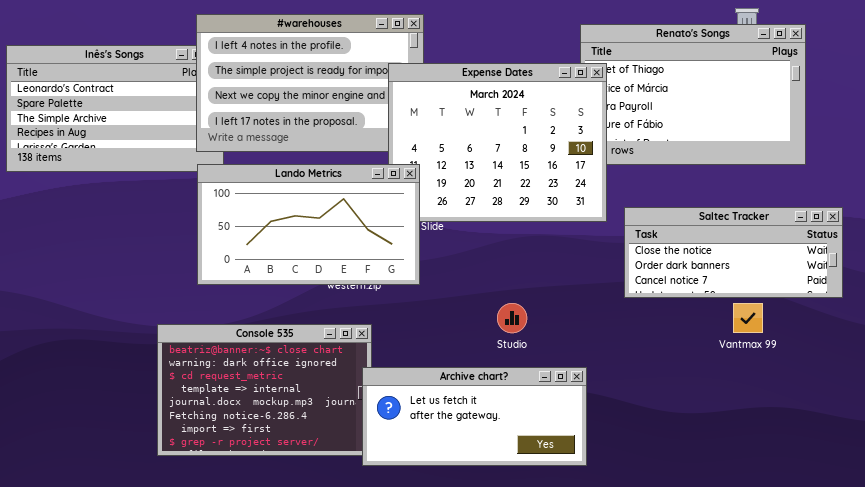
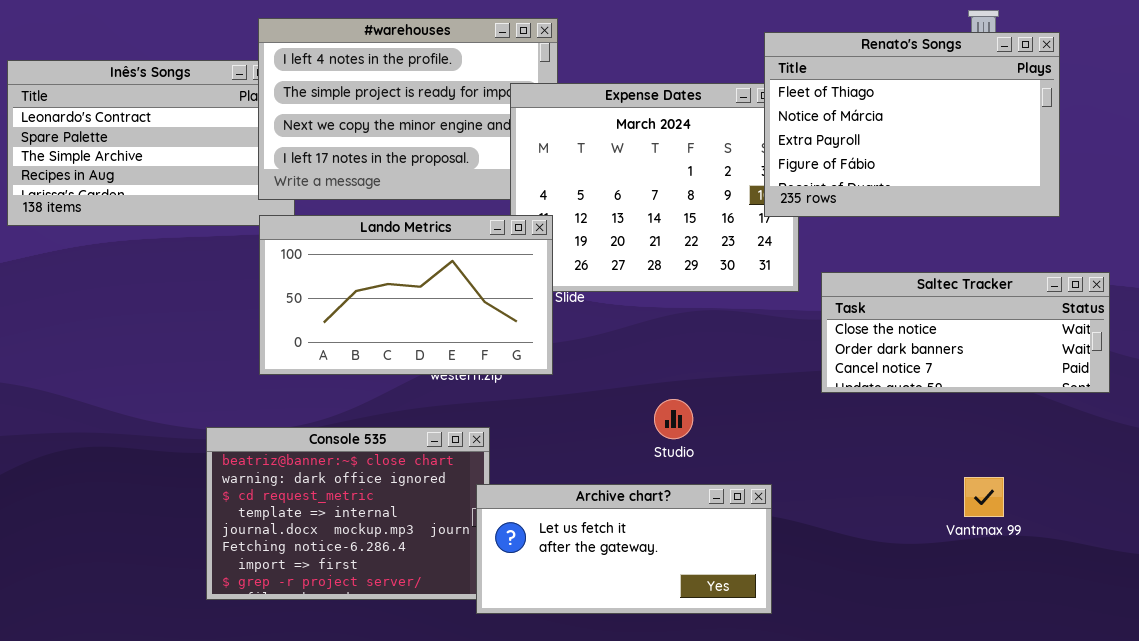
Renato's Songs: [580,24,806,165] -> [764,32,1060,217], raised
Vantmax 99: [733,303,763,333] -> [964,477,1004,517], moved

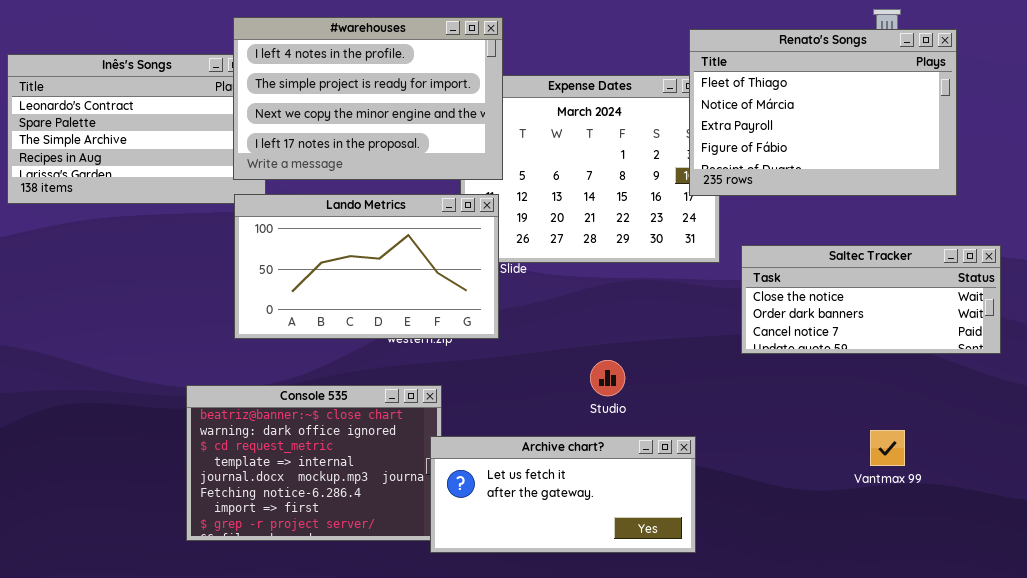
#warehouses: [258,18,558,200] -> [233,17,503,180], raised

